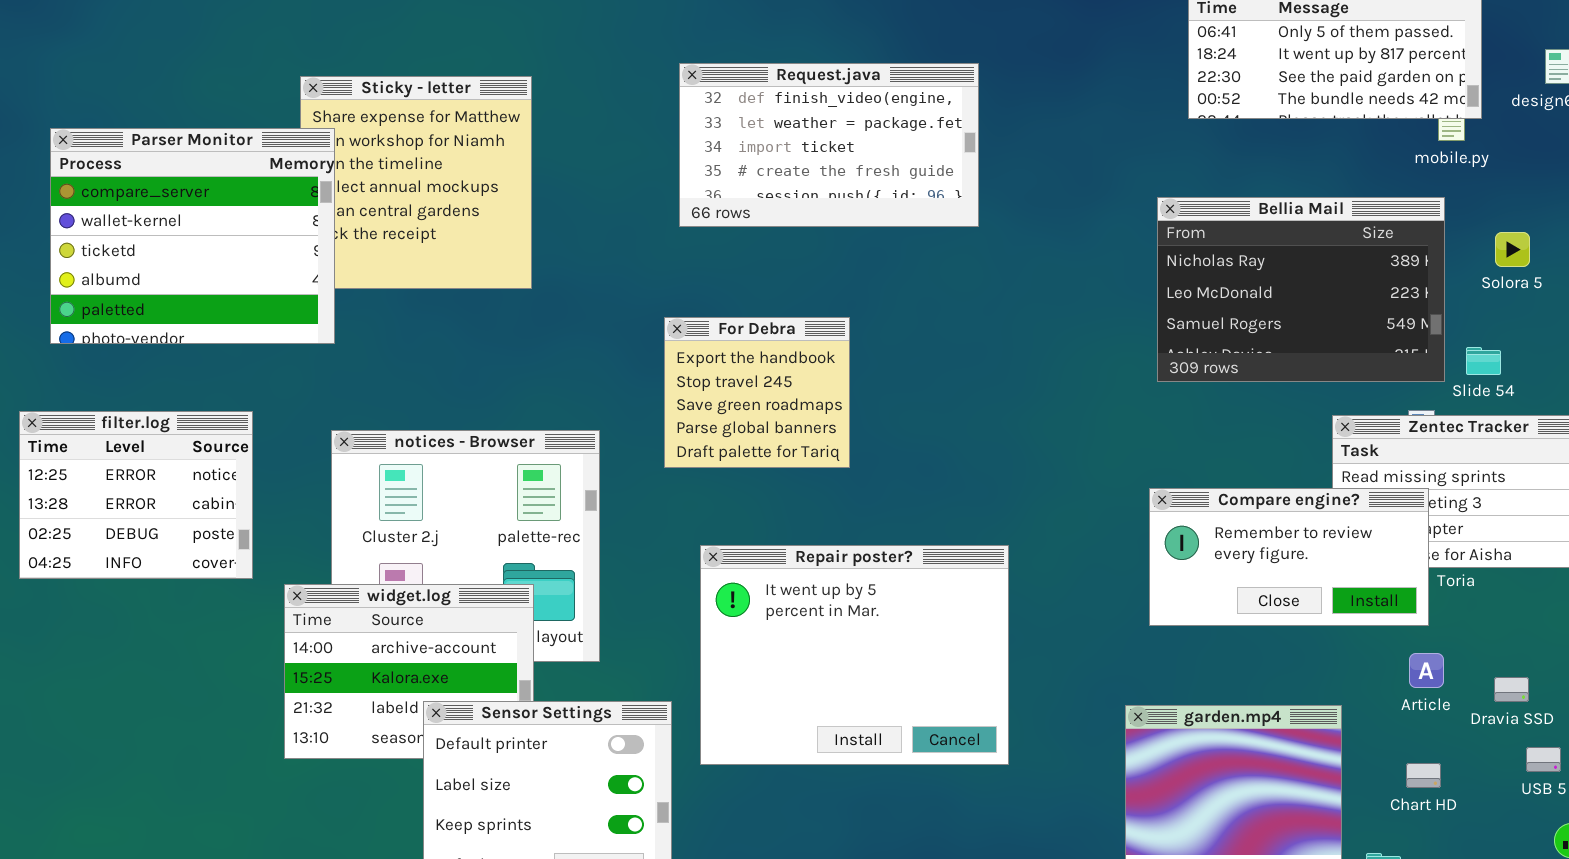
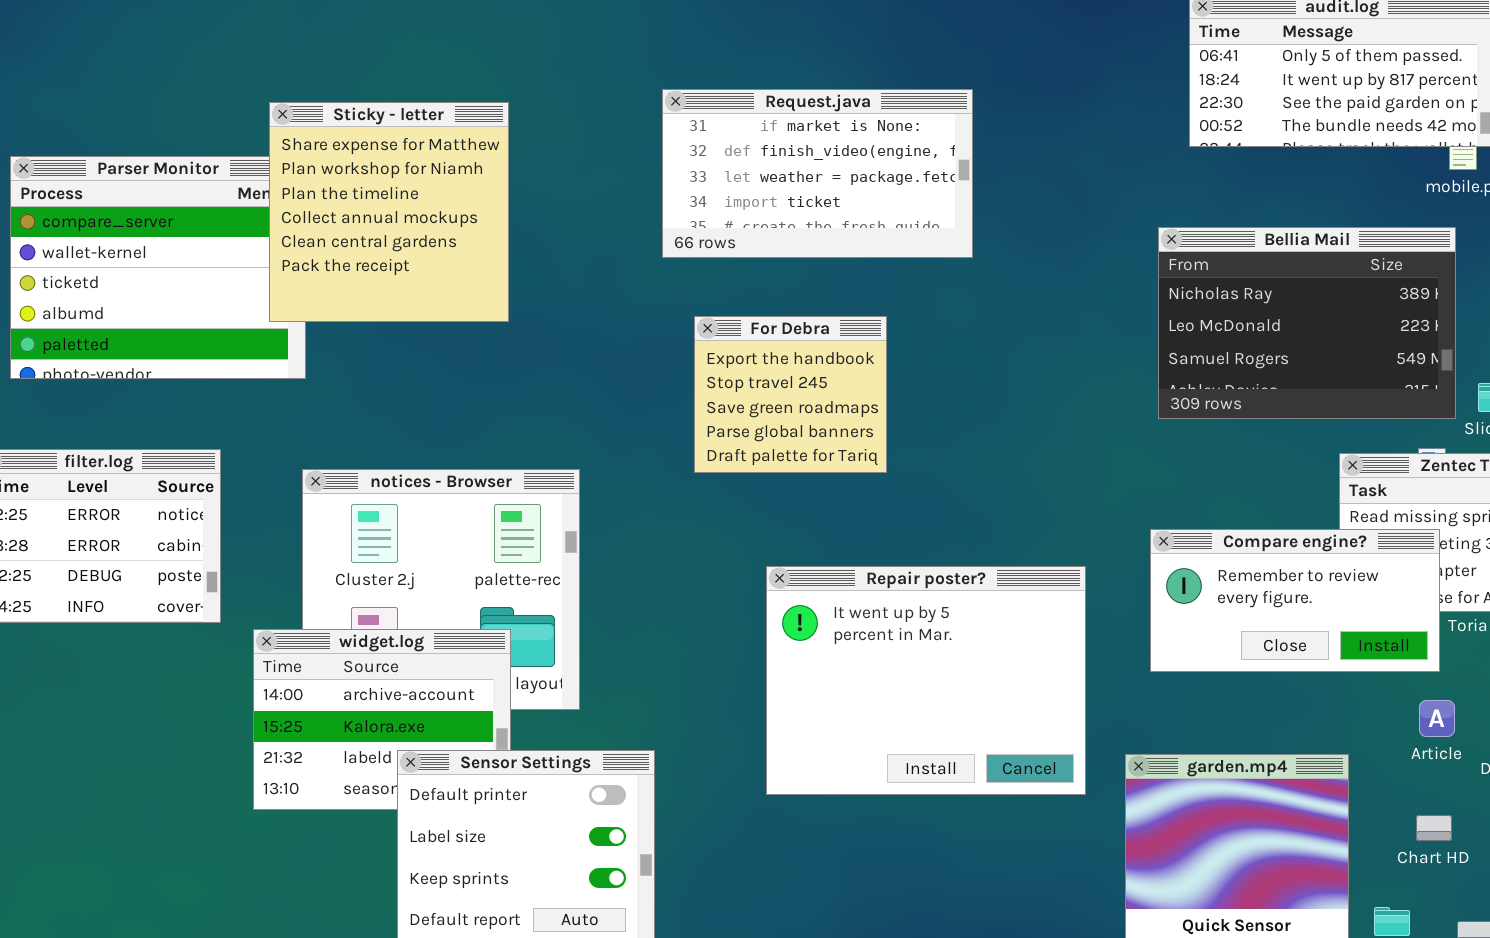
Request.java: [679,63,979,227] -> [662,89,973,258], scrolled up 1 row
Sticky - letter: [300,76,532,289] -> [269,102,509,322], raised
For Debra: [664,317,850,468] -> [694,316,887,473], moved
Repair poster?: [700,545,1009,765] -> [766,566,1086,795], moved

